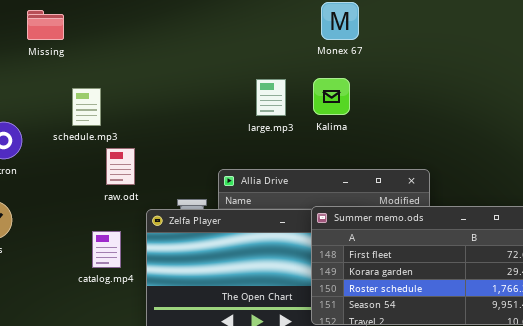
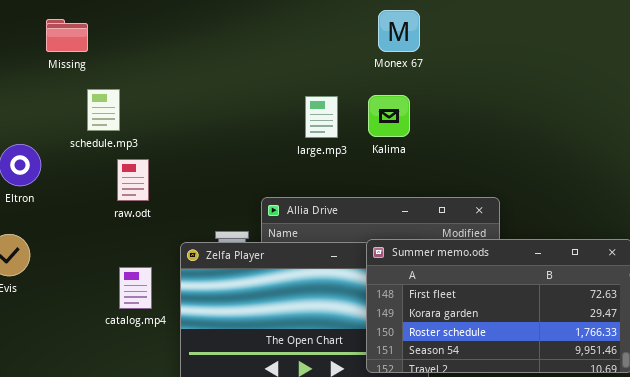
schedule.mp3: [72,88,101,126] -> [87,89,120,131], moved
raw.odt: [106,148,135,185] -> [117,159,149,201], moved

